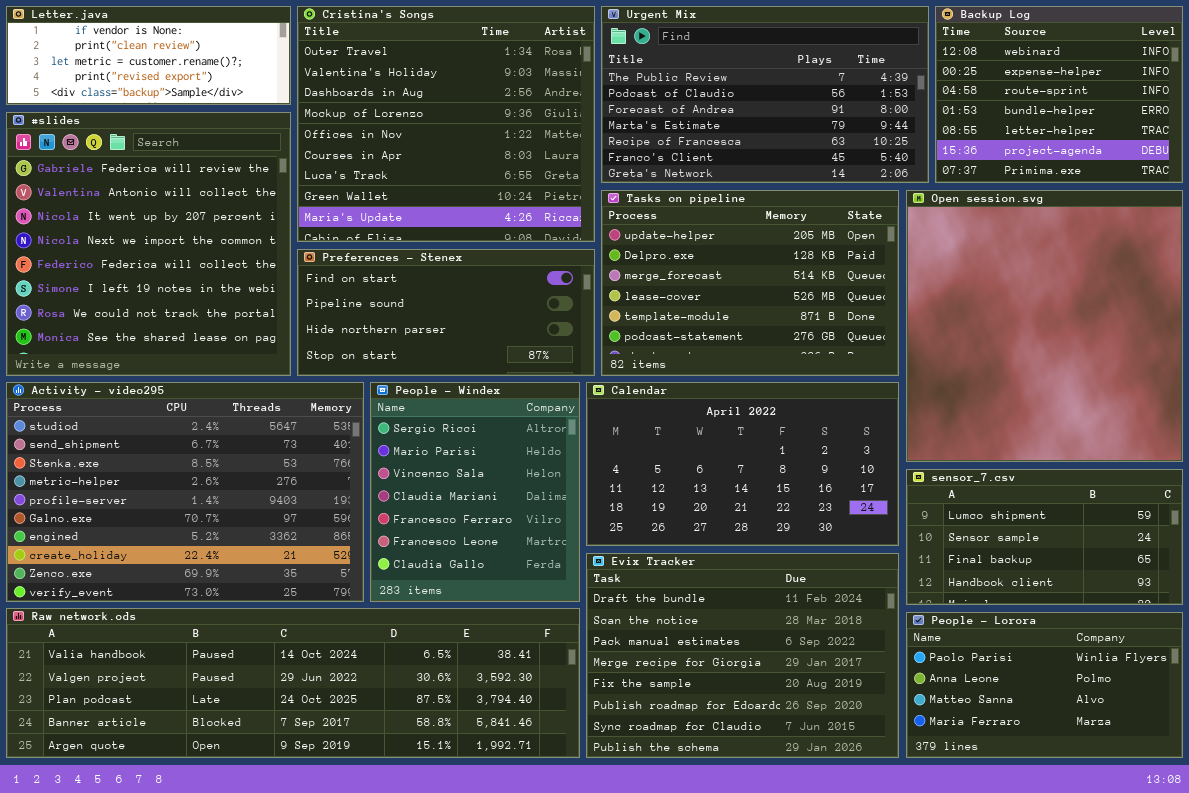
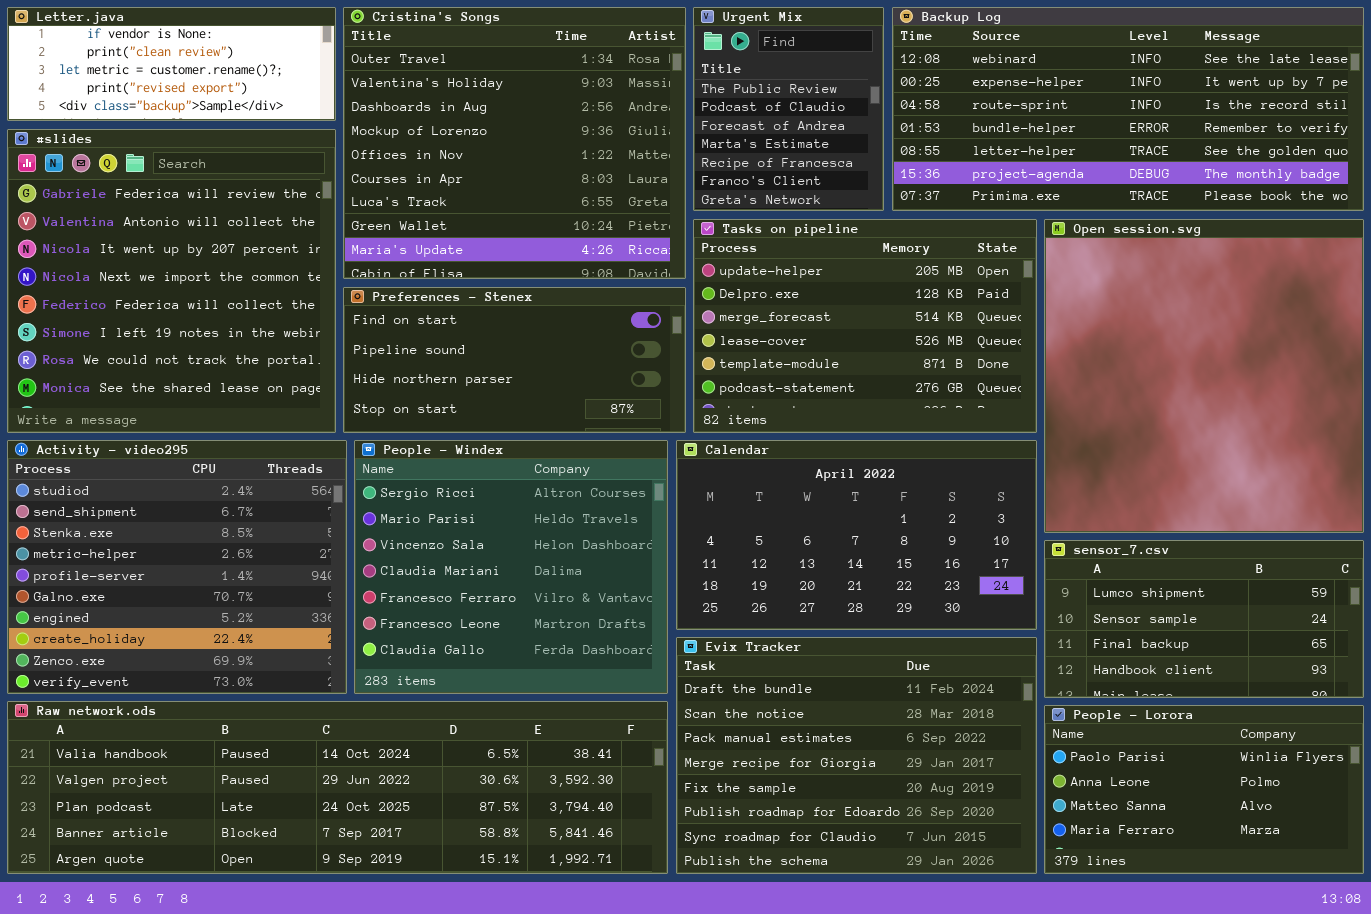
Urgent Mix: [601,6,929,183] -> [693,7,884,211], resized
Backup Log: [935,6,1183,183] -> [892,7,1364,211], resized
Activity - video295: [6,382,364,602] -> [7,440,347,694], resized
People - Windex: [370,382,580,602] -> [354,440,668,694], resized

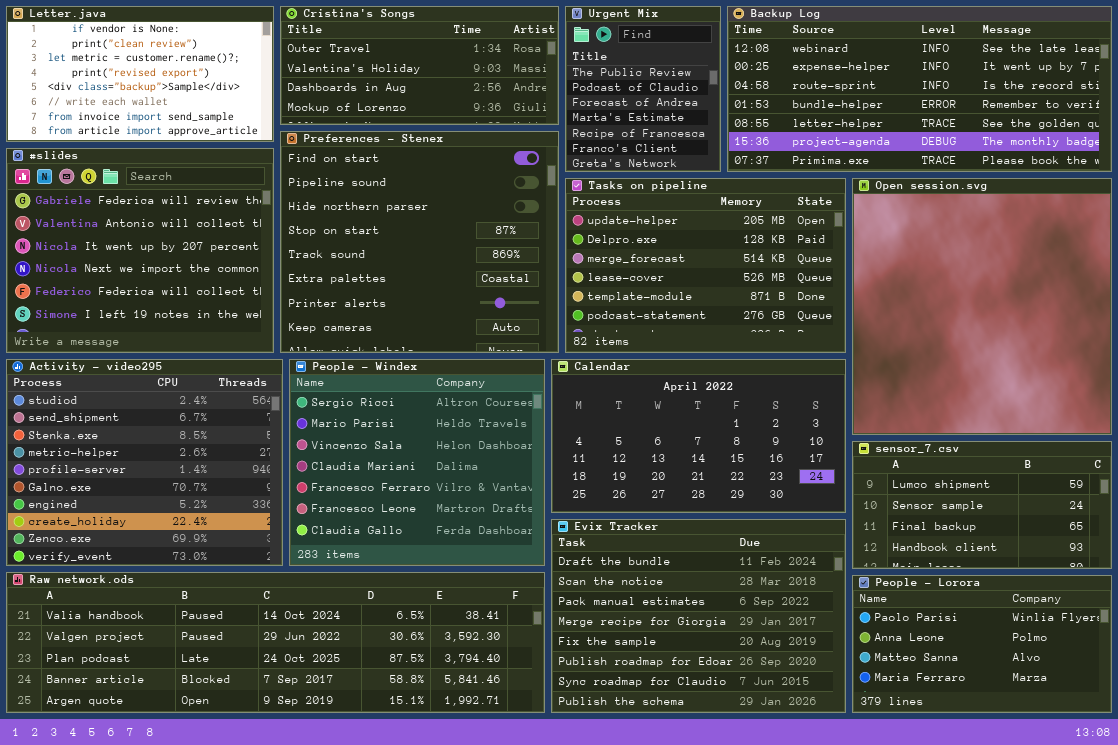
Letter.java: [7,7,336,121] -> [6,6,274,142], resized
Cristina's Songs: [343,7,686,279] -> [280,6,559,125], resized
#slides: [7,129,336,433] -> [6,148,274,353], resized
Preferences - Stenex: [343,287,686,433] -> [280,131,559,353], resized

